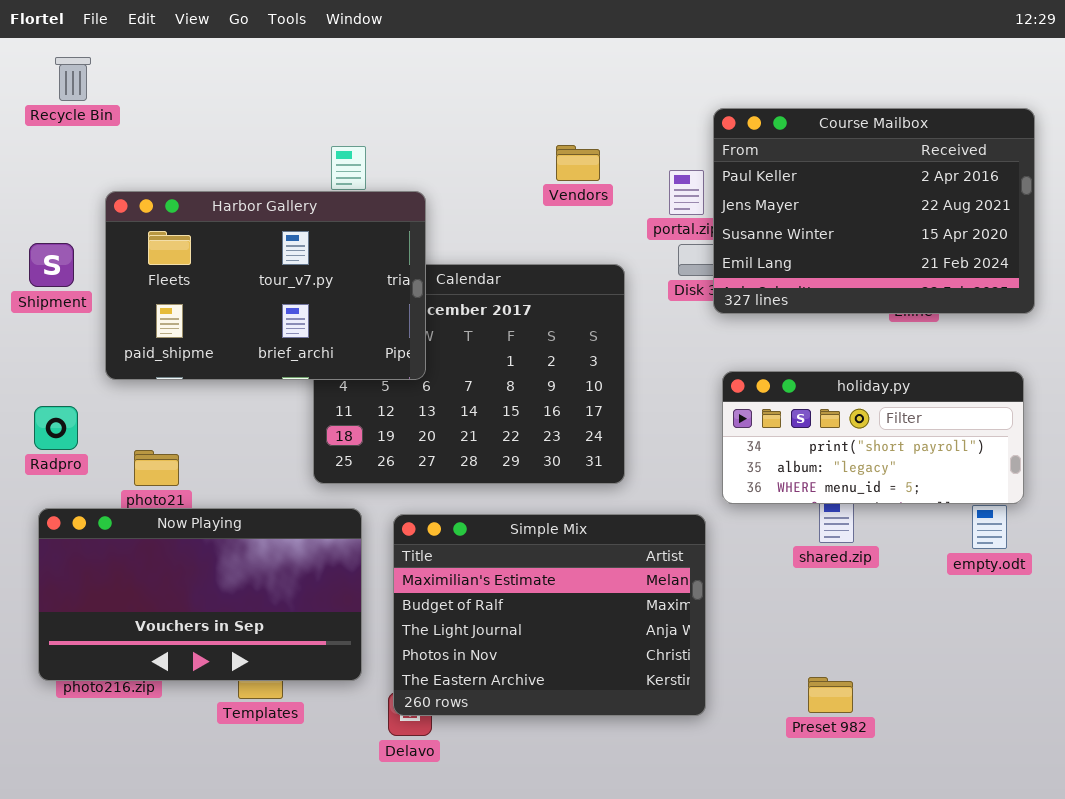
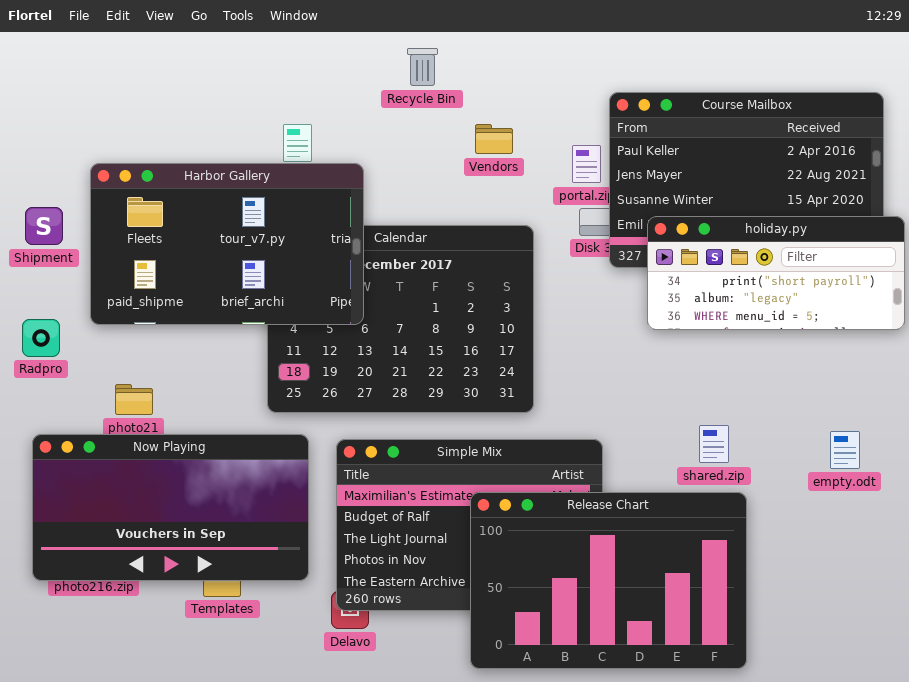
Recycle Bin: [55,57,91,101] -> [407,48,438,86], moved
holiday.py: [722,371,1024,504] -> [647,216,905,330], moved
Radpro: [34,406,78,450] -> [22,319,60,357], moved
Release Chart: none -> [470,492,747,669], opened

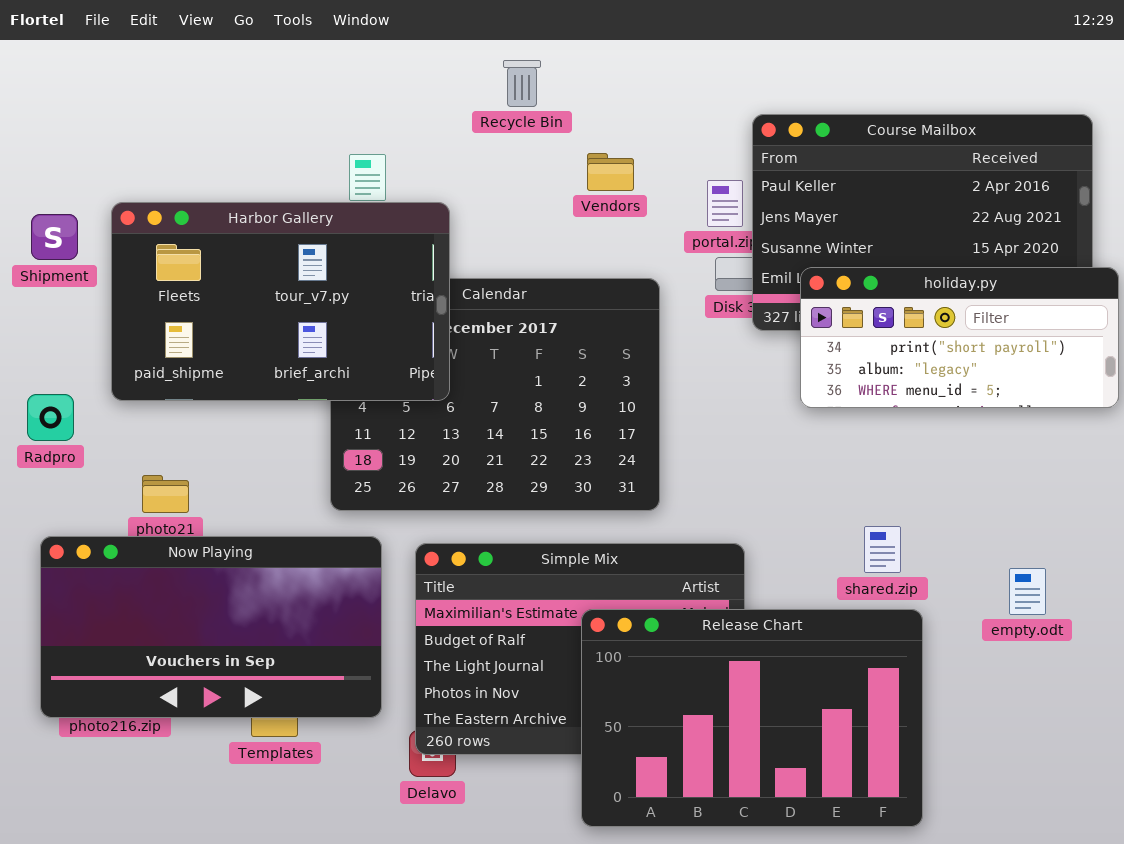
Shipment: [25,207,63,245] -> [31,214,78,260], moved
empty.odt: [830,431,860,469] -> [1009,568,1046,615], moved

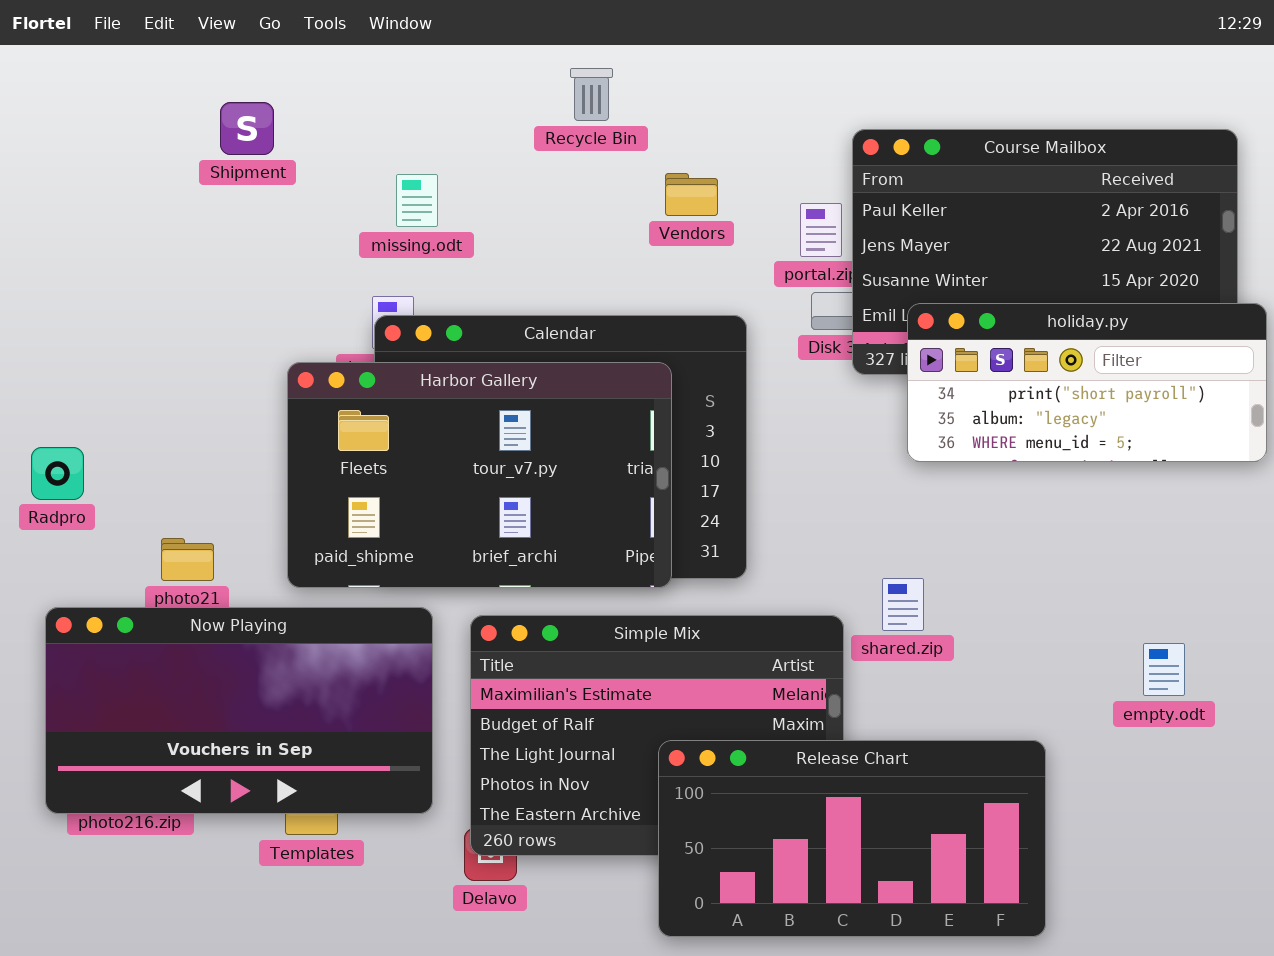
Harbor Gallery: [111,202,450,401] -> [287,362,672,588], moved
Shipment: [31,214,78,260] -> [220,102,274,155], moved
shared.zip: [864,526,901,573] -> [882,578,924,631], moved
Release Chart: [581,609,923,827] -> [658,740,1046,937], resized

